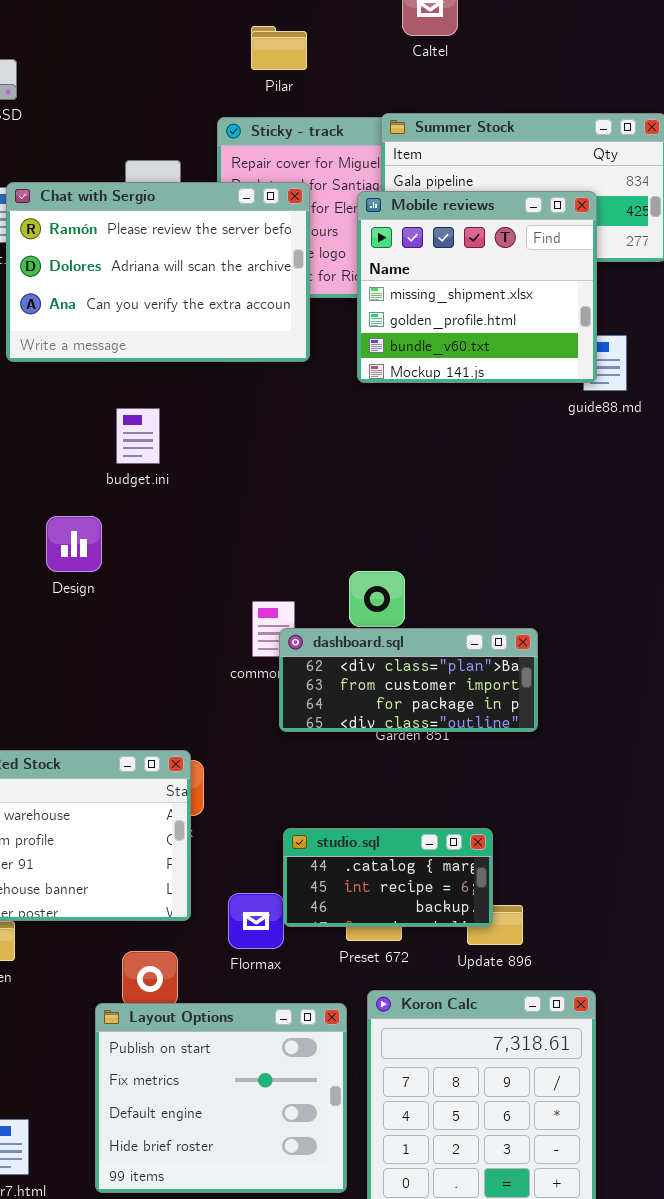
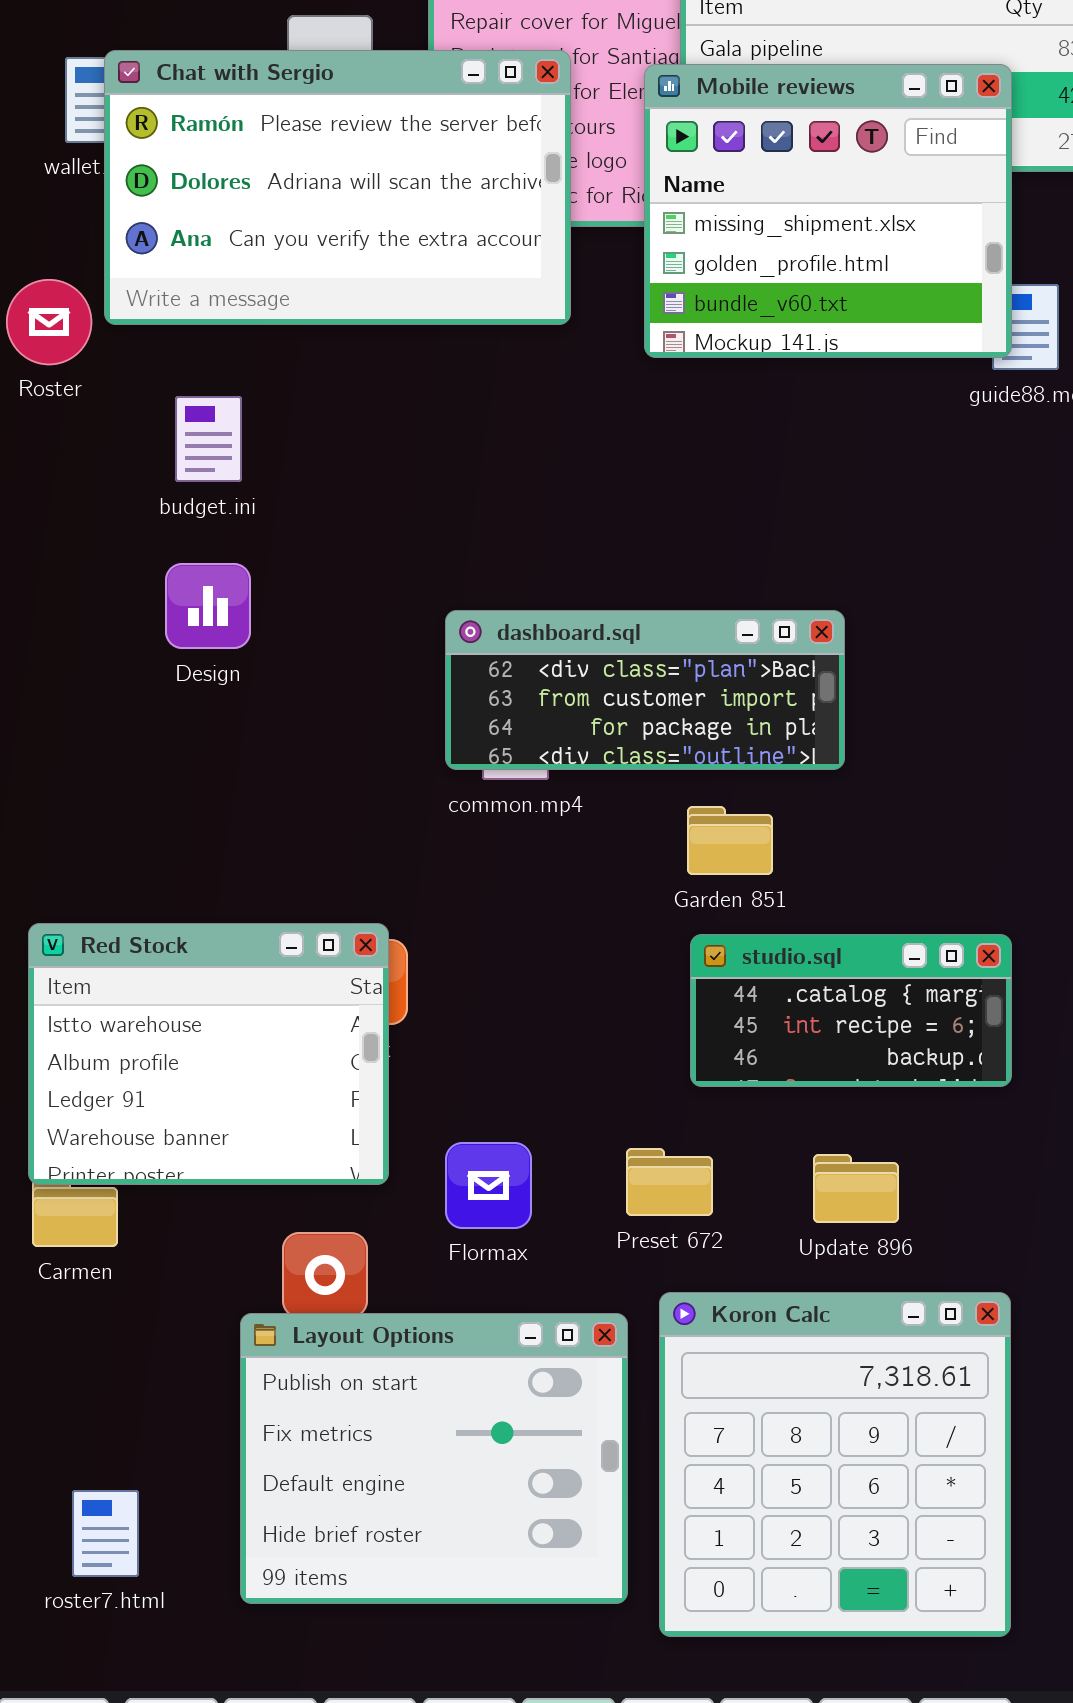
budget.ini: [116,408,160,464] -> [175,396,242,482], moved
dashboard.sql: [279,628,538,732] -> [445,610,845,770], moved
studio.sql: [283,828,493,927] -> [690,934,1012,1087], moved

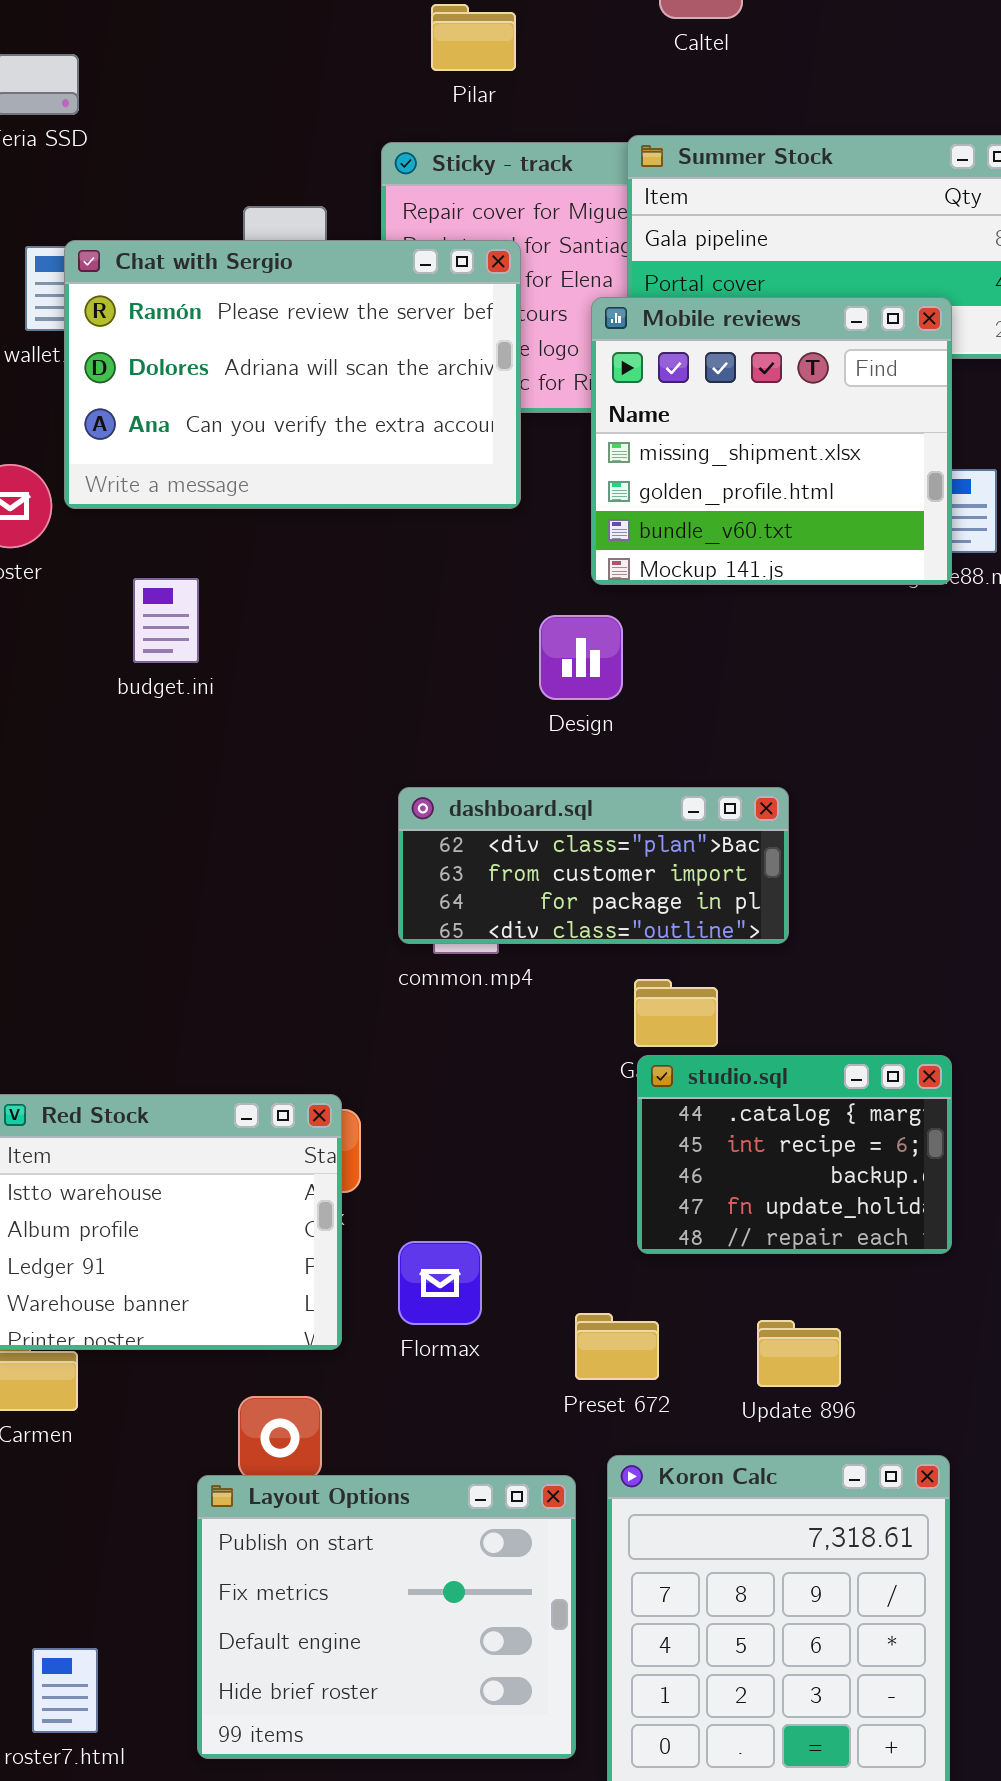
Mobile reviews: [644,64,1012,358] -> [591,297,952,585], moved
Design: [165,563,251,649] -> [539,615,623,700], moved
studio.sql: [690,934,1012,1087] -> [637,1055,952,1254], resized
Flormax: [445,1142,532,1229] -> [398,1241,482,1325], moved

